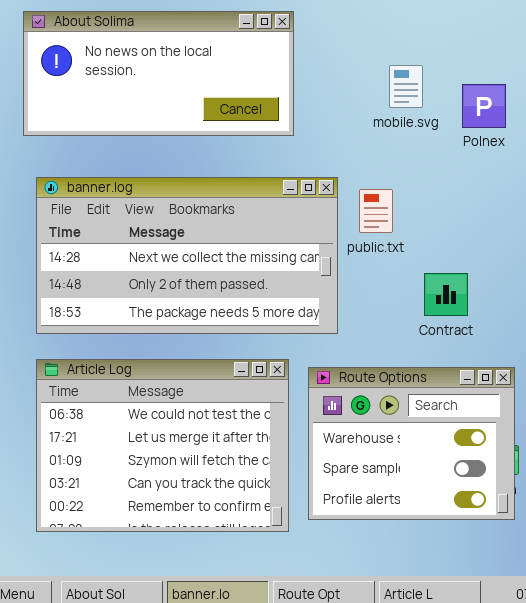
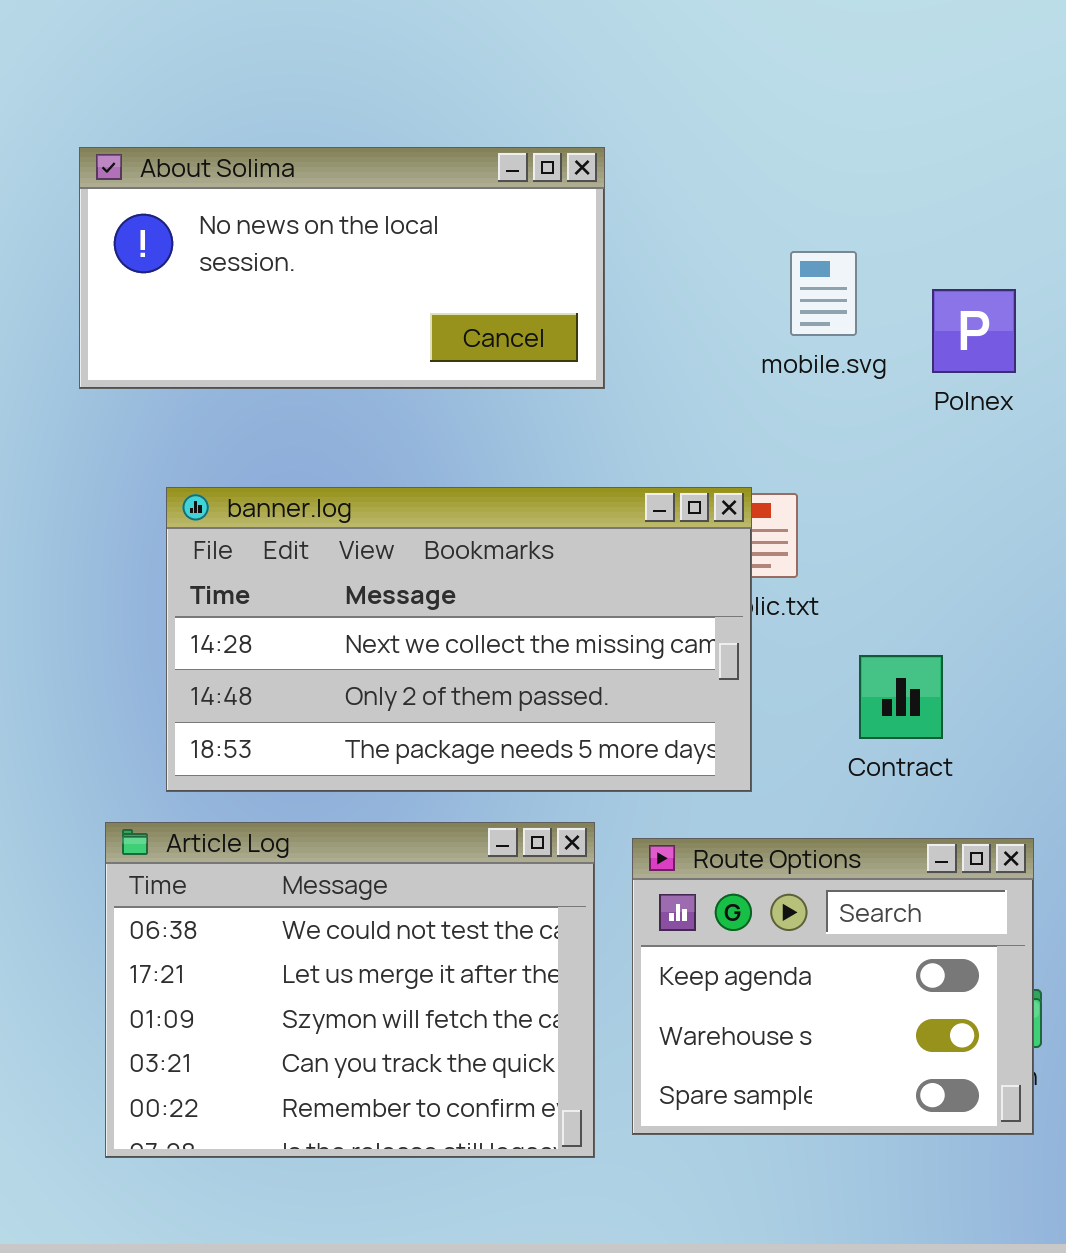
banner.log: [36,177,338,334] -> [166,487,752,792], moved
Route Options: [308,367,515,520] -> [632,838,1034,1135], scrolled up 1 row

